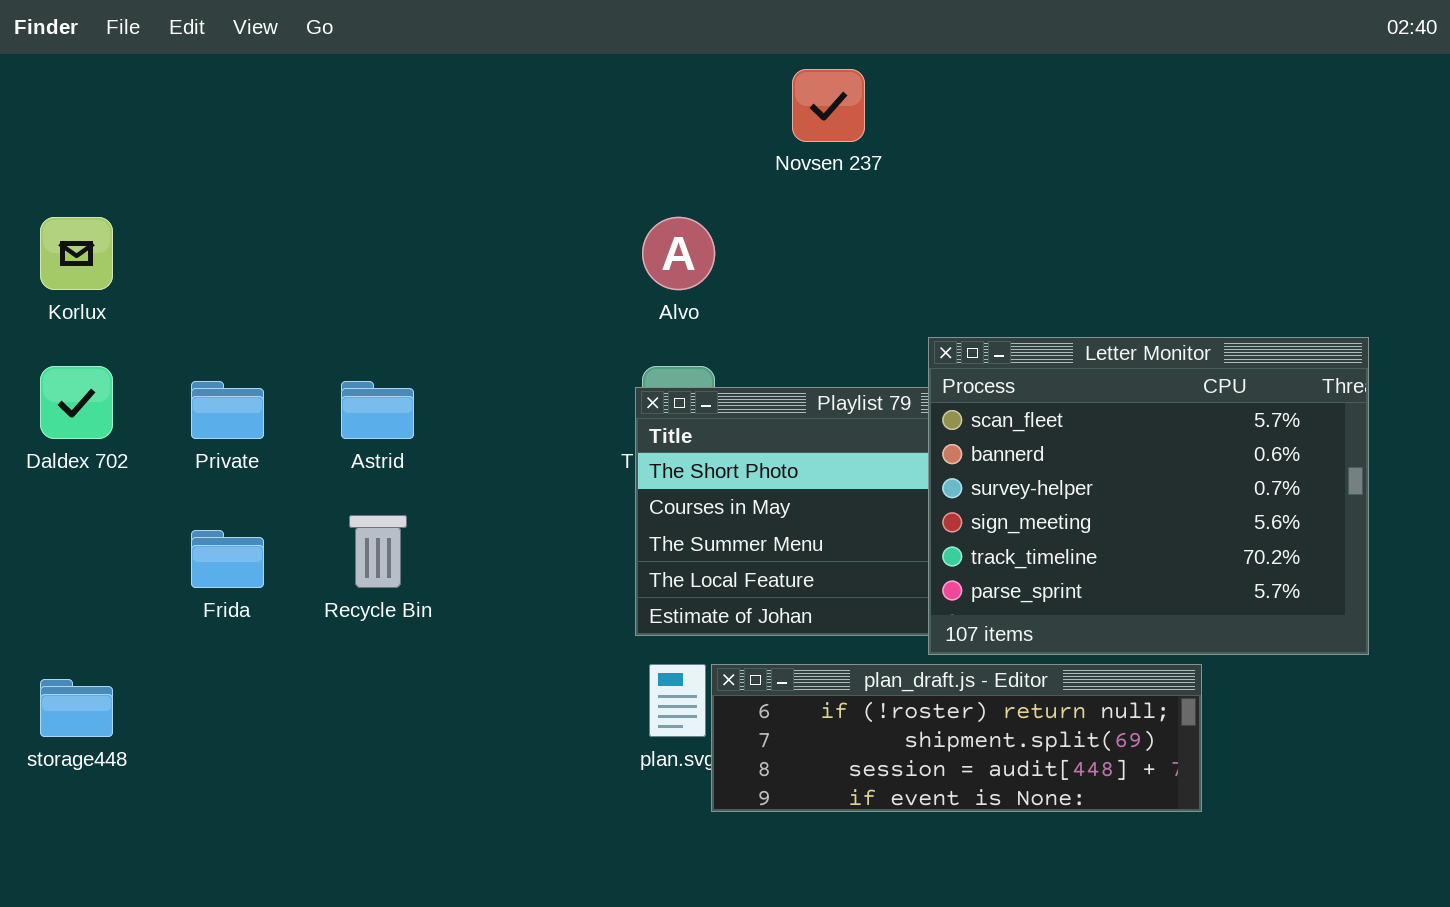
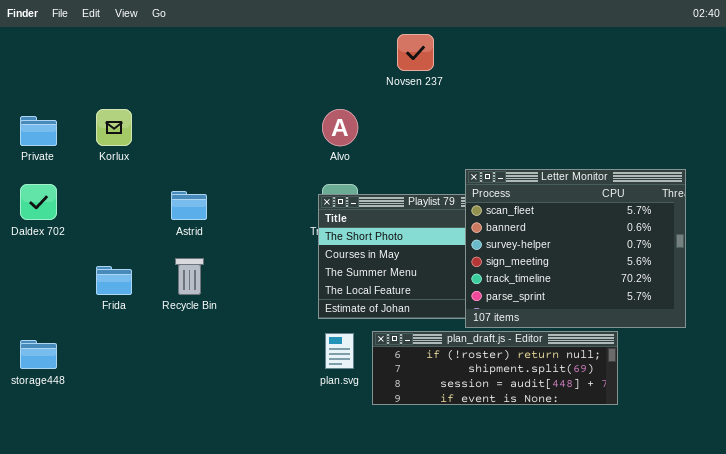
Korlux: [40,217,113,290] -> [96,109,132,146], moved
Private: [191,381,264,439] -> [20,116,57,146], moved
plan_draft.js - Editor: [711,664,1202,812] -> [372,331,618,405], moved

